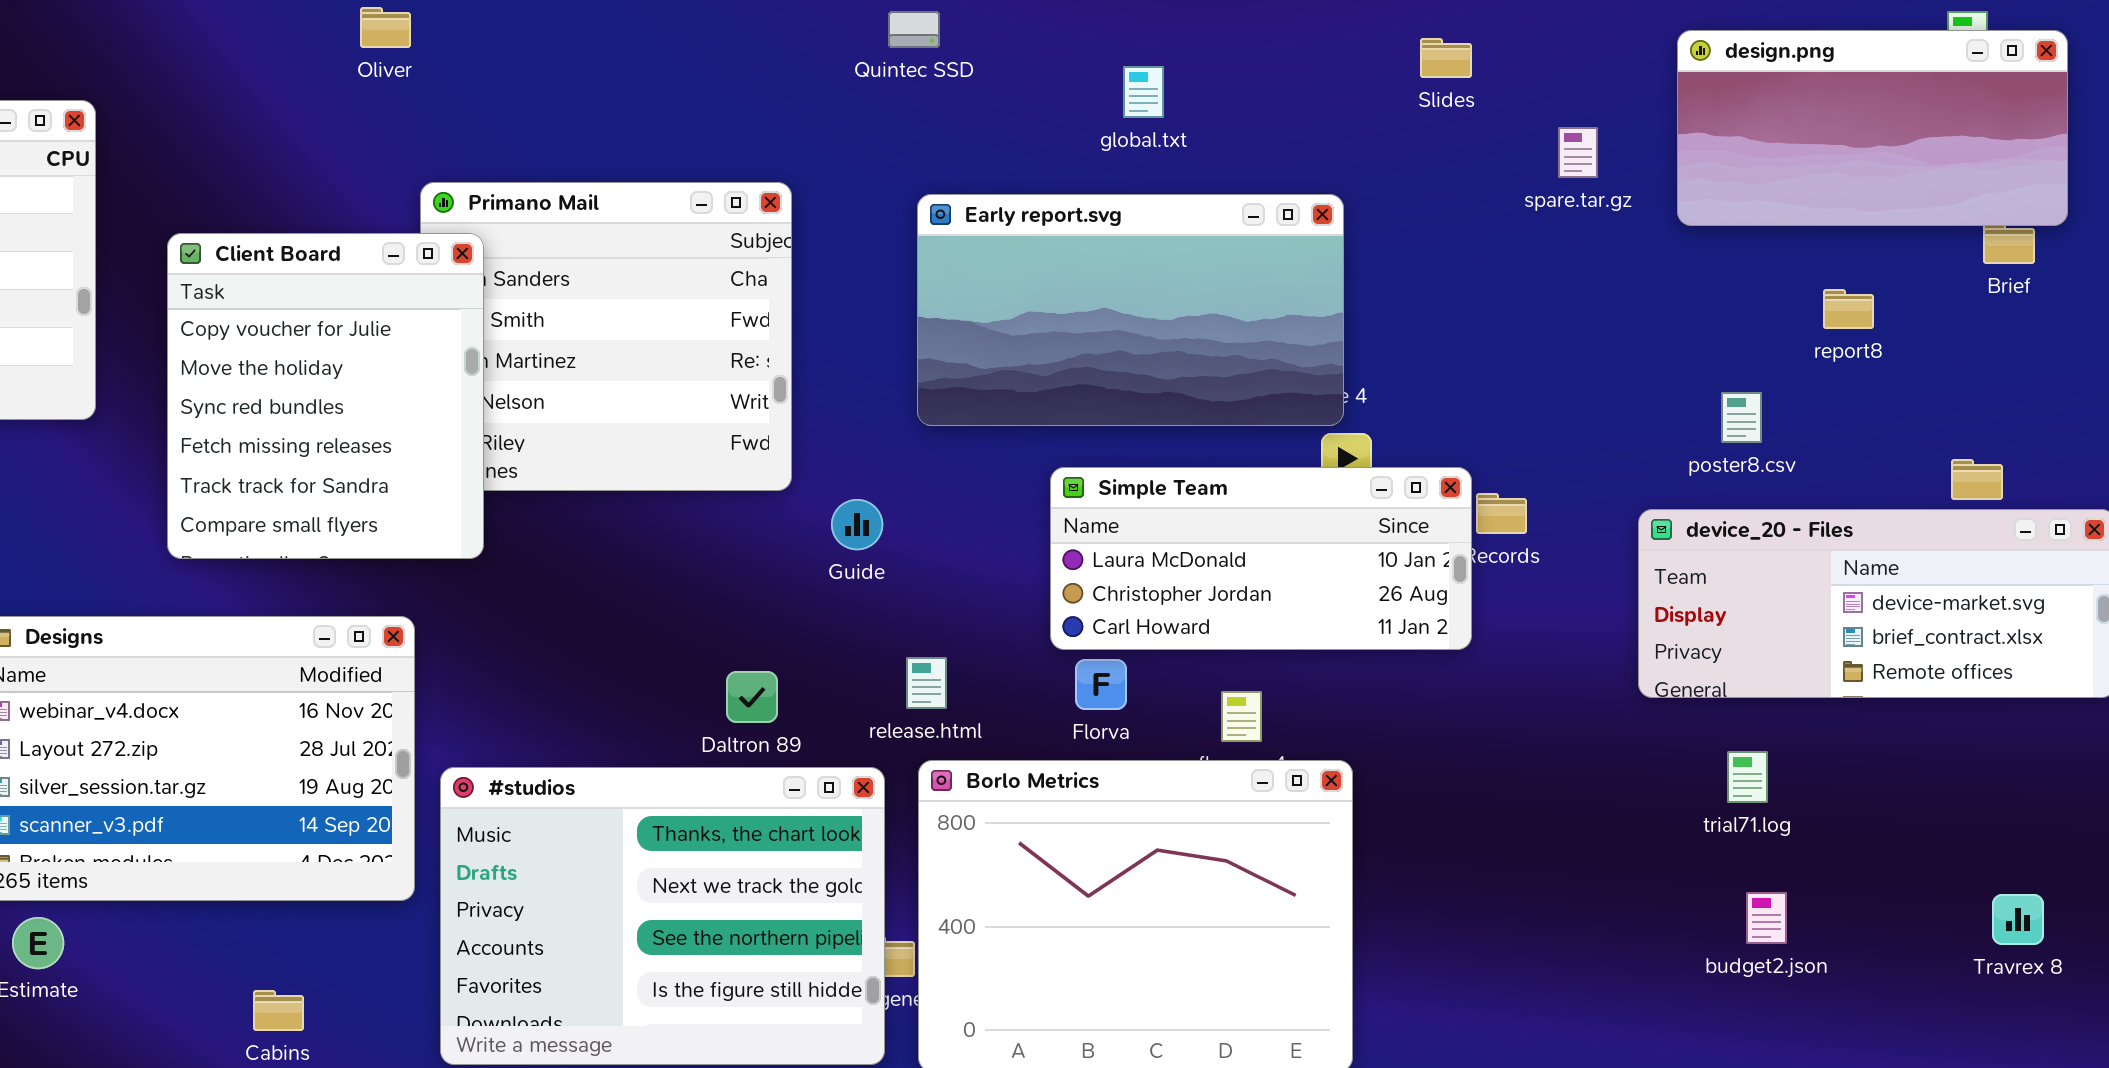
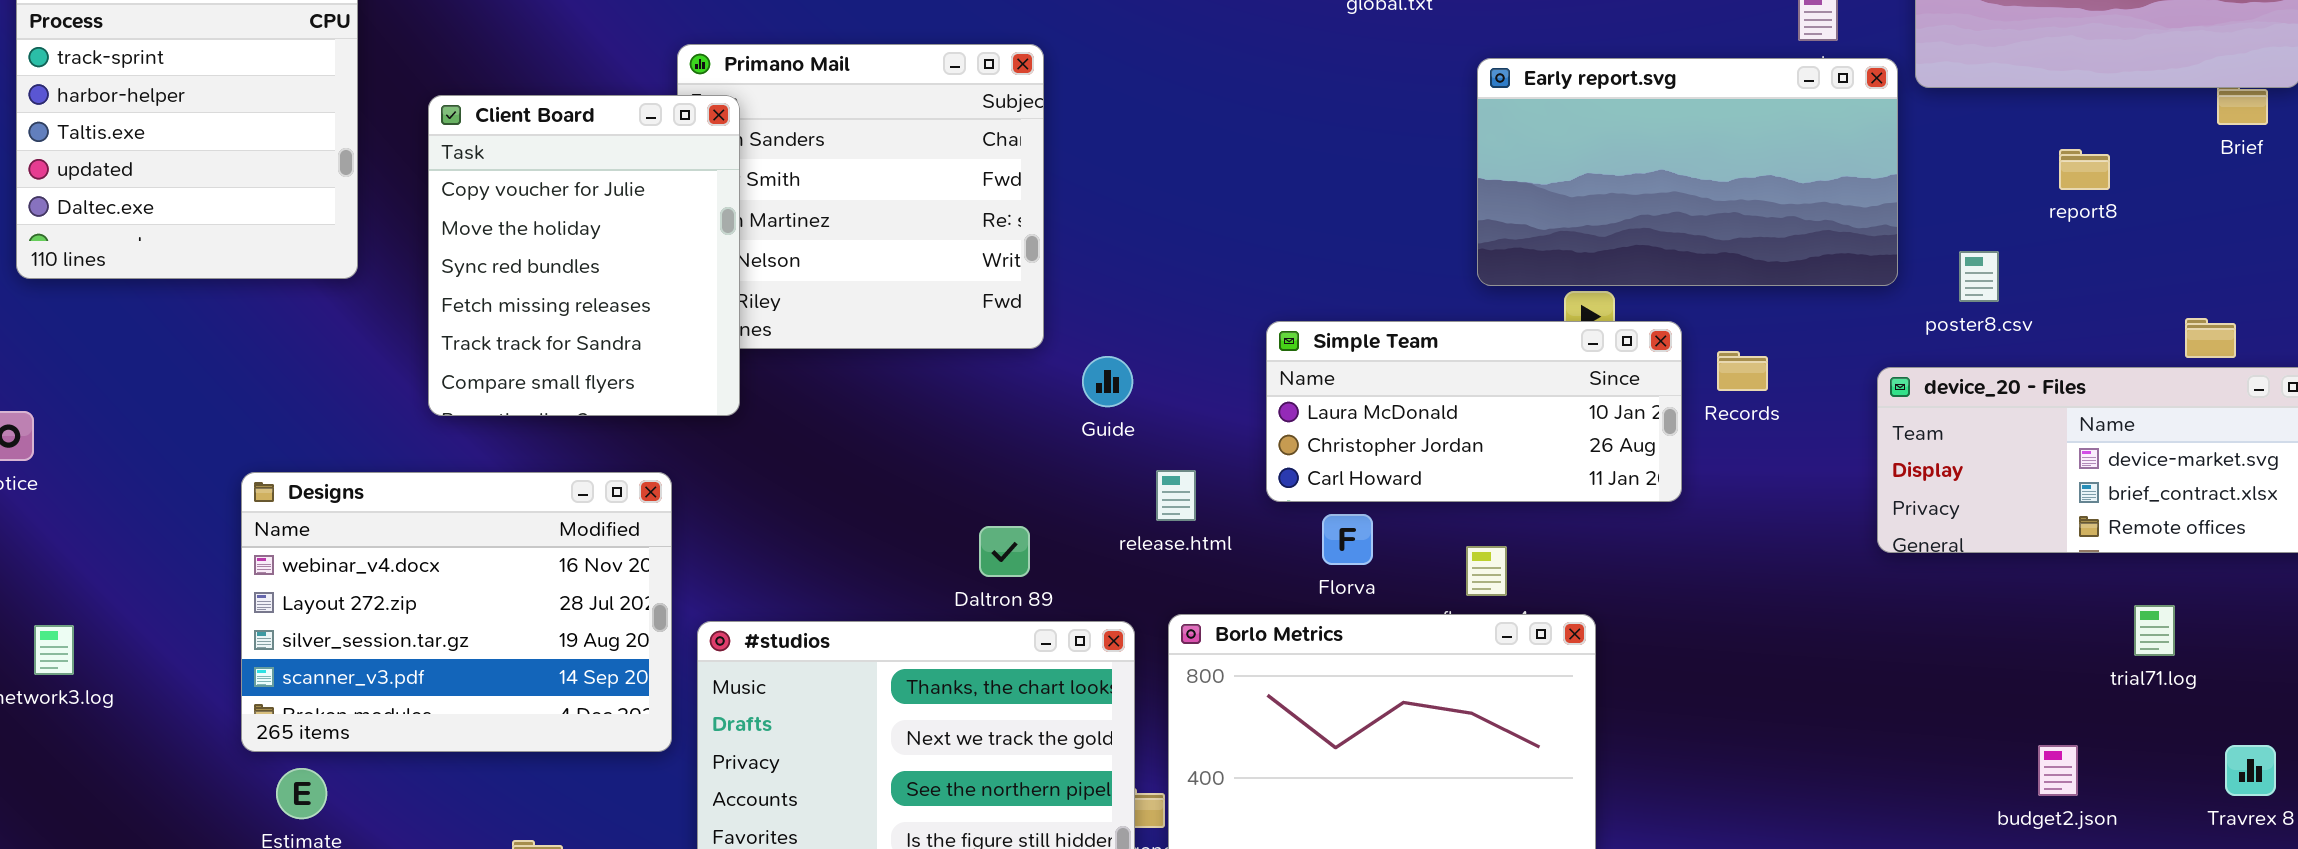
Early report.svg: [917,194,1344,426] -> [1477,58,1898,286], moved
Simple Team: [1050,467,1472,650] -> [1266,321,1682,502], moved
release.html: [906,657,947,709] -> [1156,470,1196,521], moved
trial71.log: [1727,751,1768,803] -> [2134,605,2175,656], moved
budget2.json: [1746,892,1787,944] -> [2038,745,2078,796], moved

